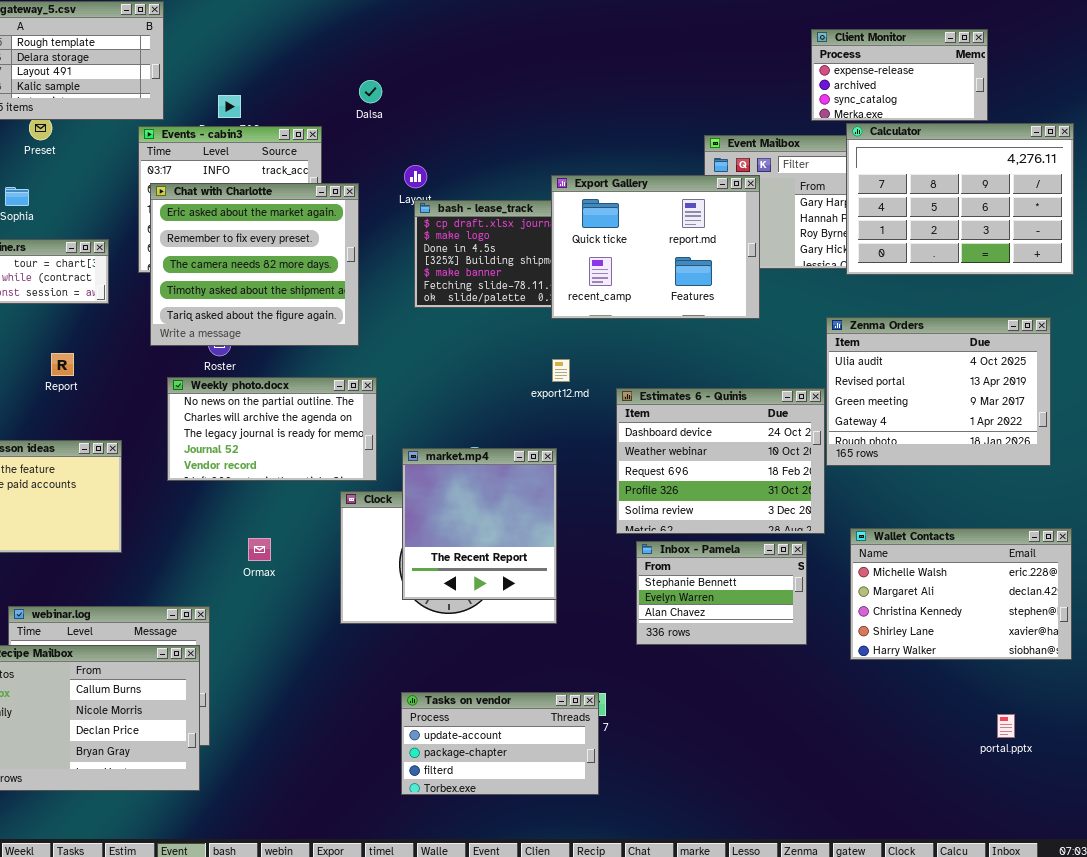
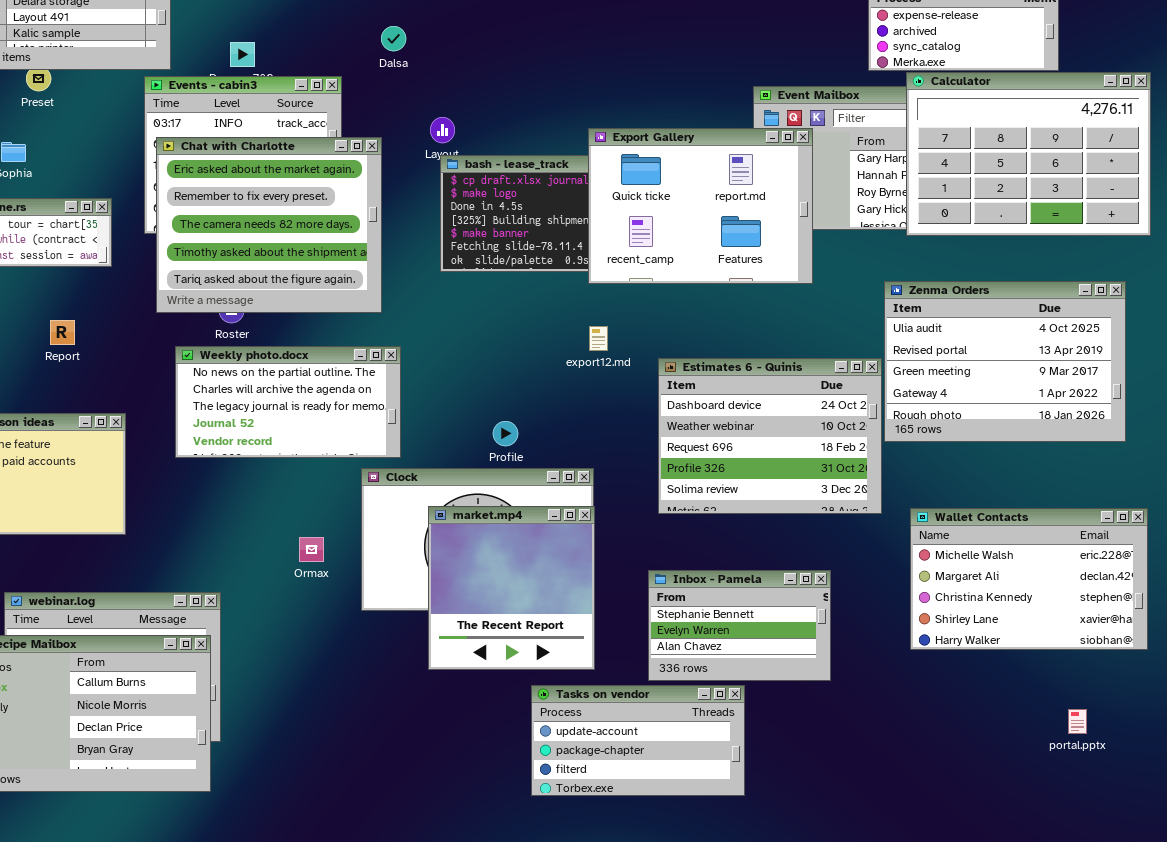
market.mp4: [402,448,557,600] -> [428,506,595,670], moved
Ormax: [248,538,271,561] -> [299,537,324,562], moved
Inbox - Pamela: [636,541,807,645] -> [648,570,831,681], moved
Tasks on vendor: [401,692,599,795] -> [531,685,745,796], moved

